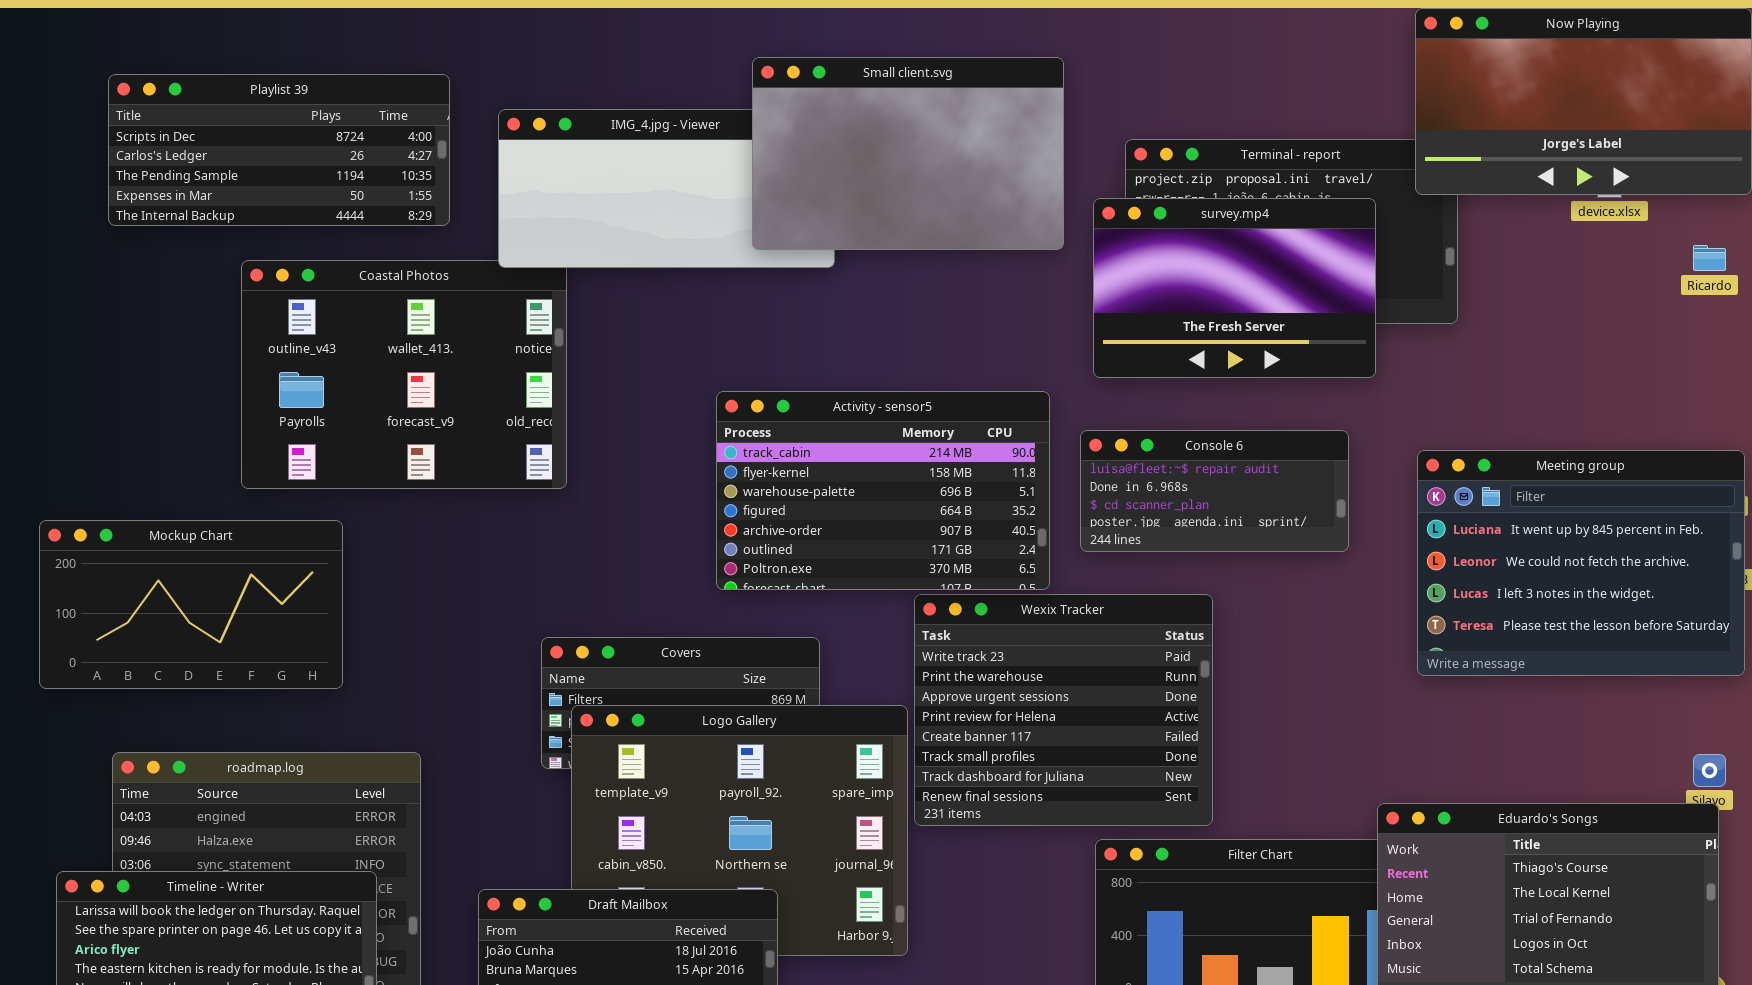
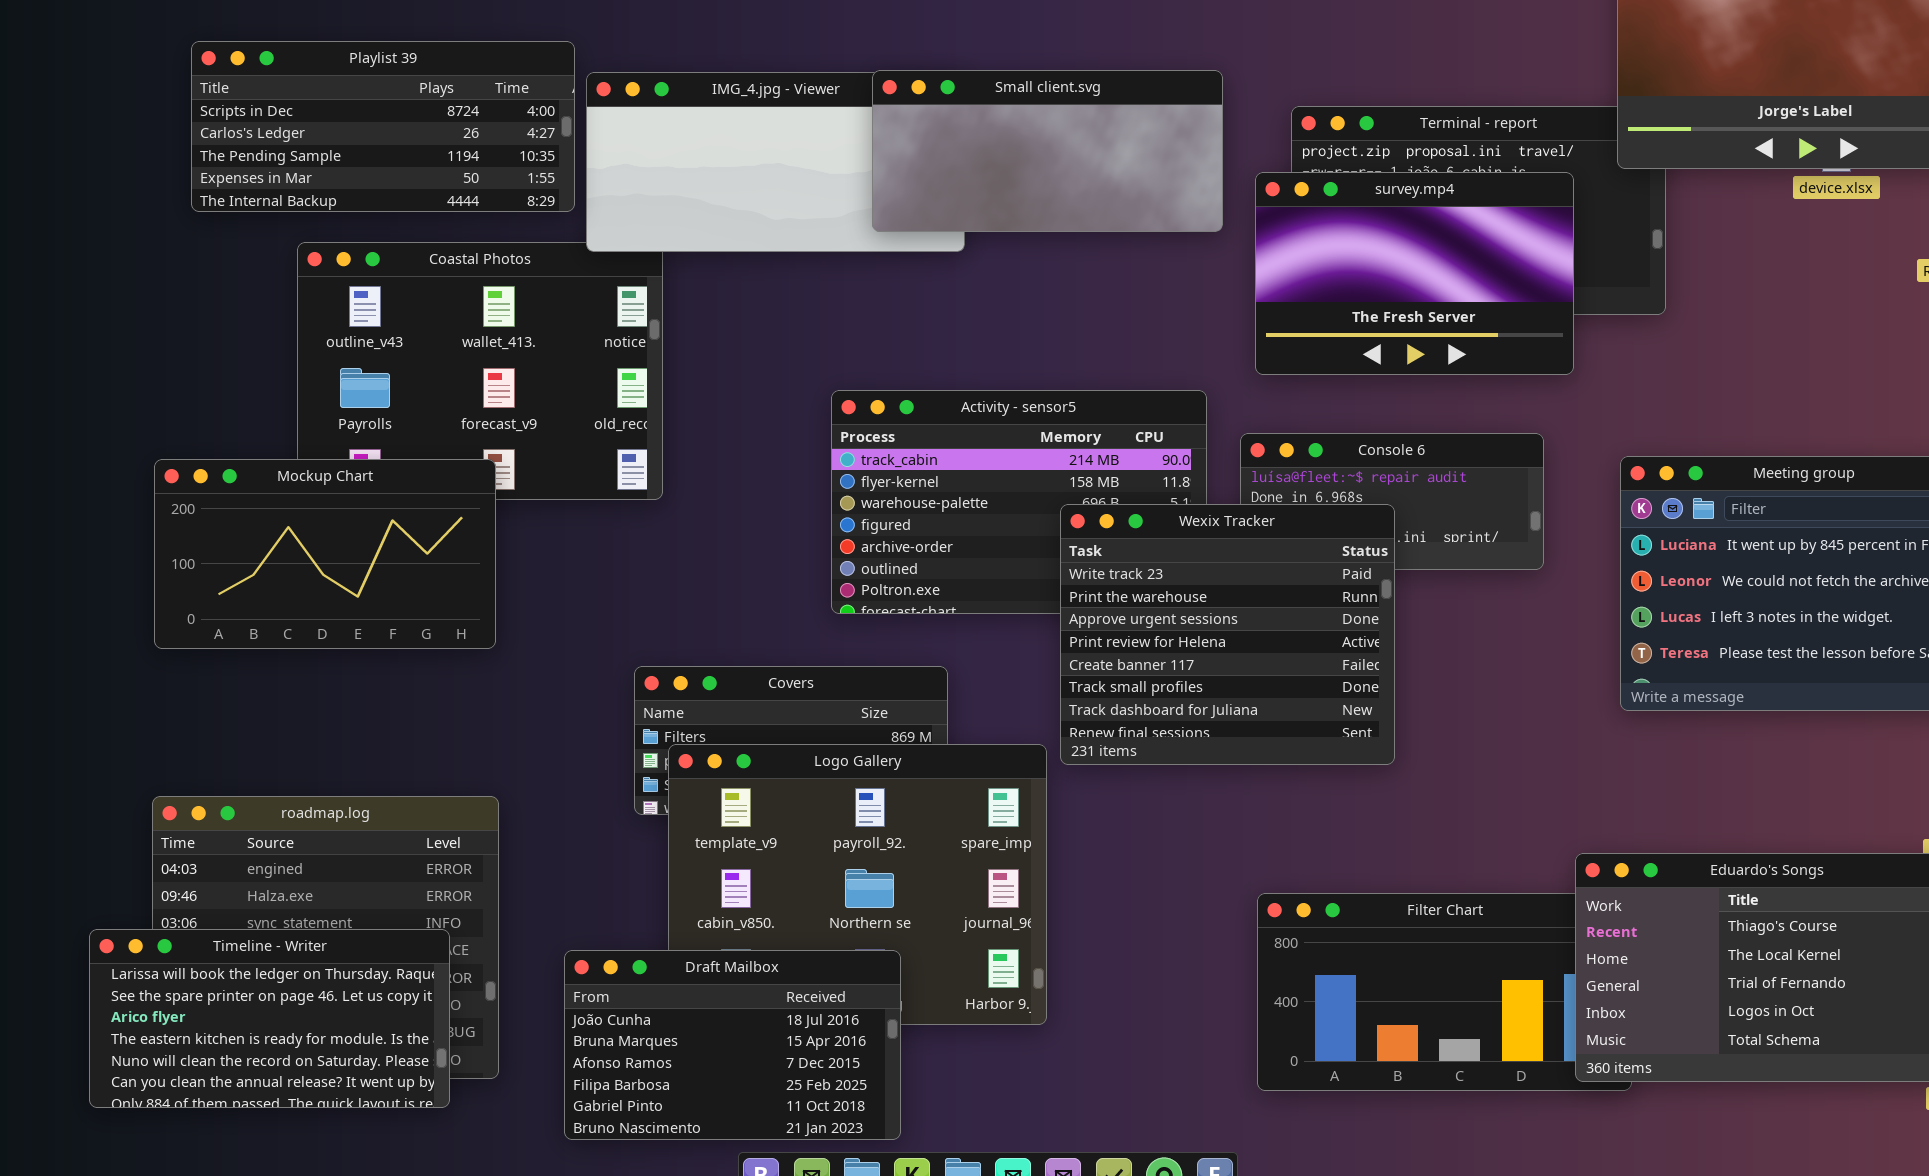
Small client.svg: [752,57,1064,250] -> [872,70,1223,232], resized
Playlist 39: [108,74,450,226] -> [191,41,575,212], moved
Mockup Chart: [39,520,343,689] -> [154,459,496,649], moved
Wexix Tracker: [914,594,1213,826] -> [1060,504,1395,765], moved

